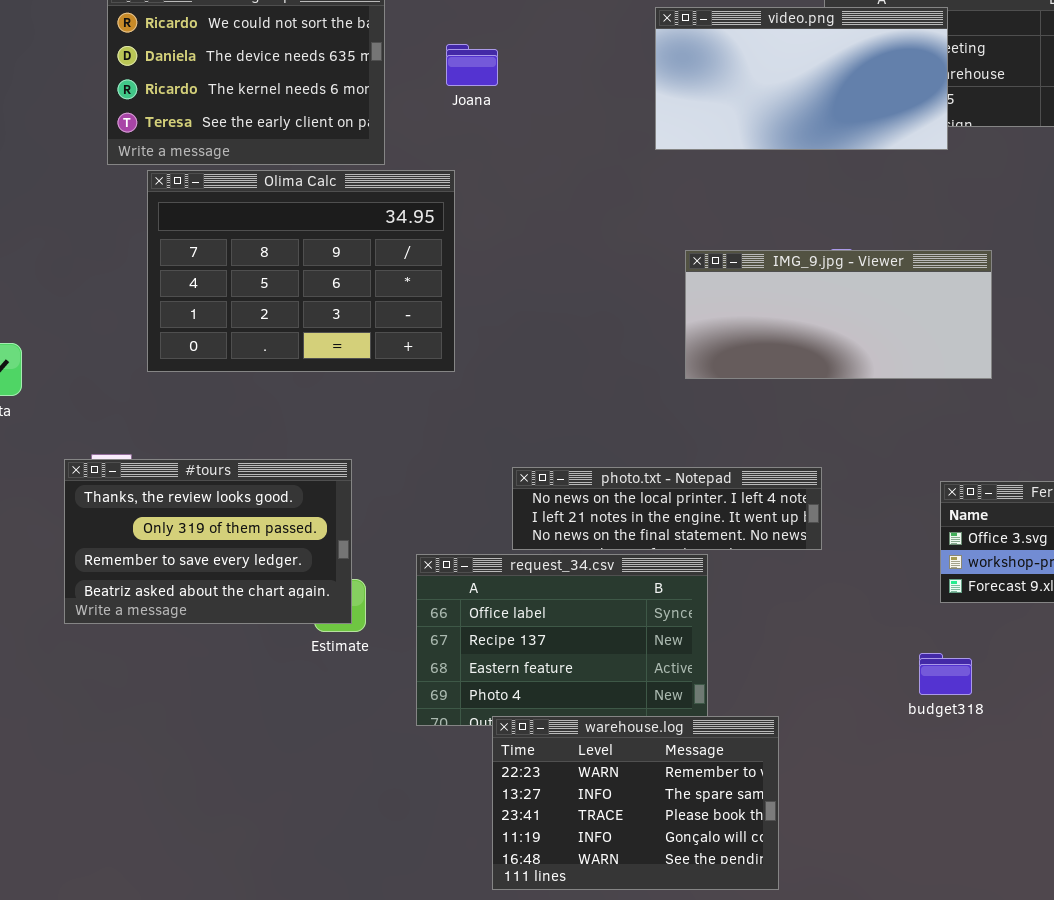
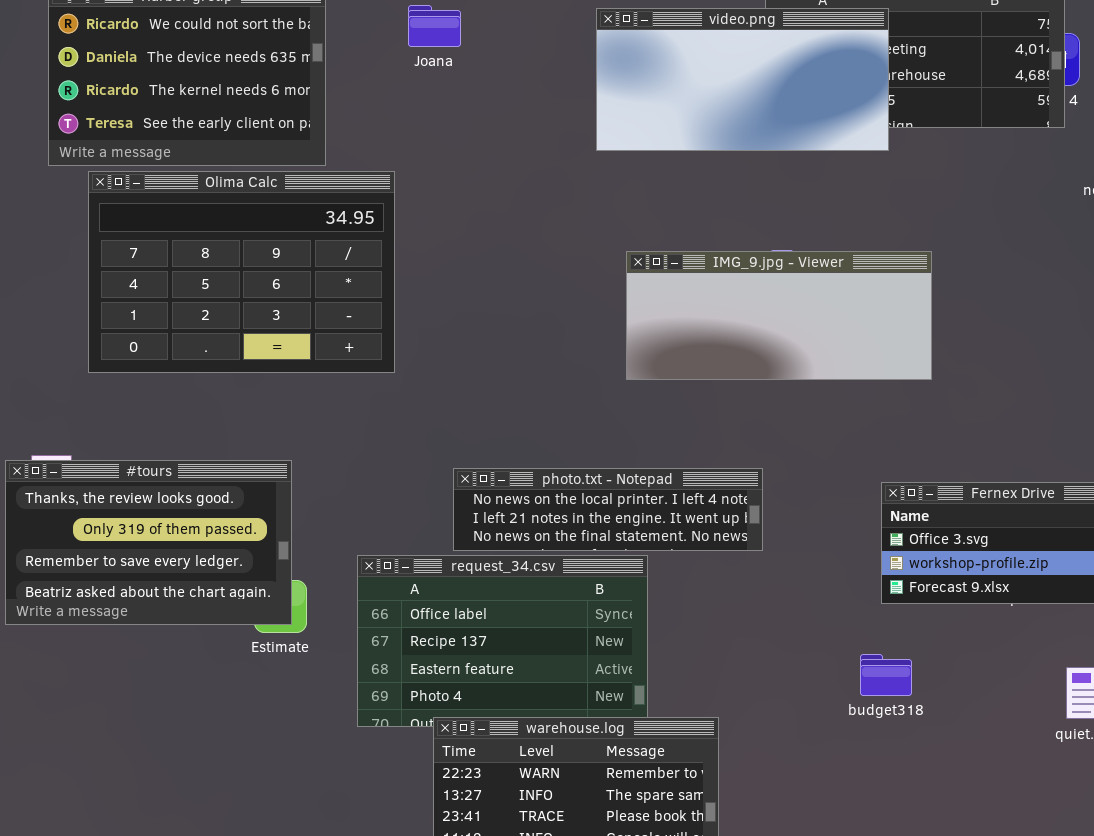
Joana: [446,44,498,86] -> [408,5,461,47], moved

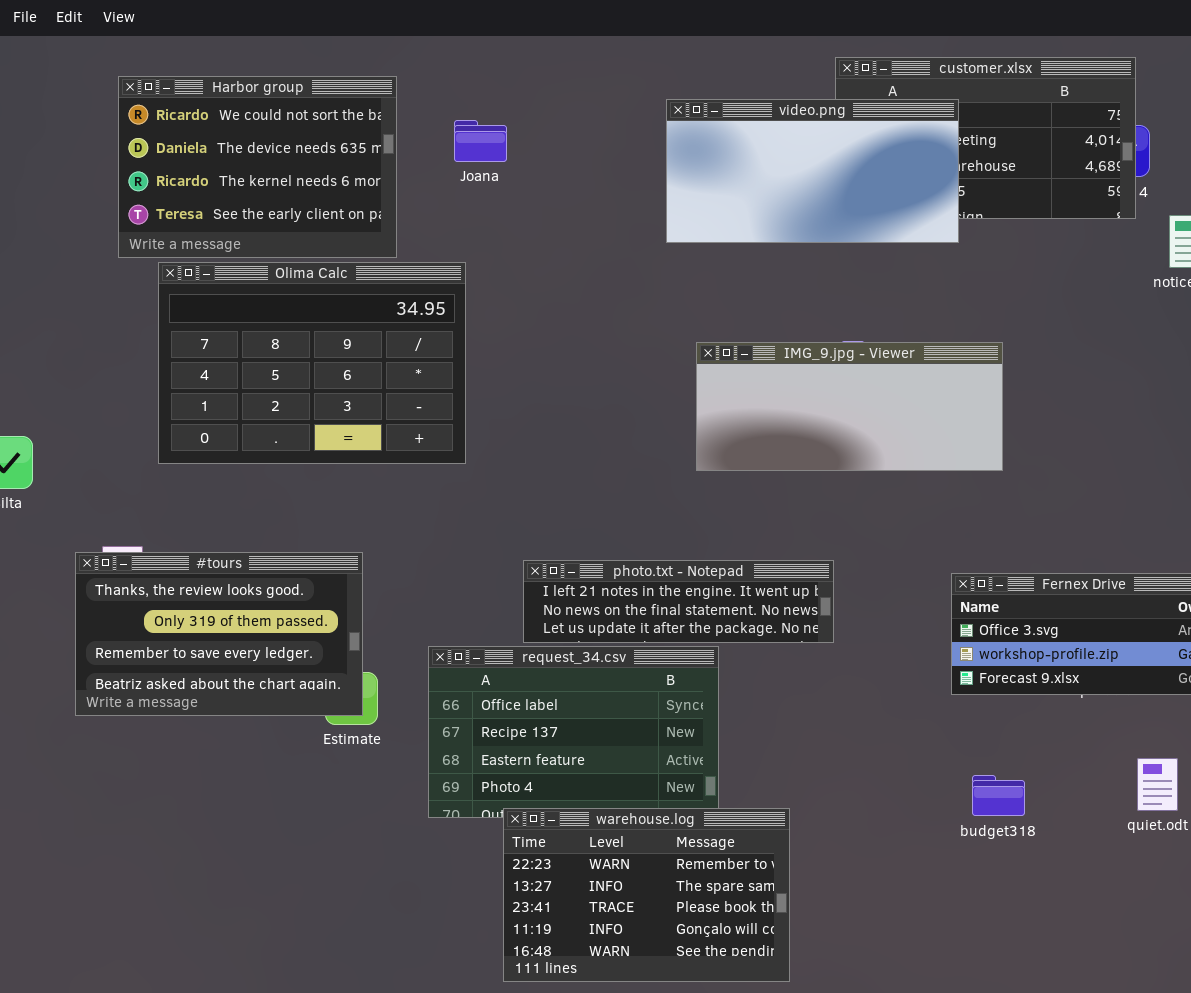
Joana: [408,5,461,47] -> [454,120,507,162], moved
photo.txt - Notepad: [453,468,763,551] -> [523,560,834,643], scrolled down 1 row
budget318: [860,654,912,696] -> [972,775,1025,816], moved

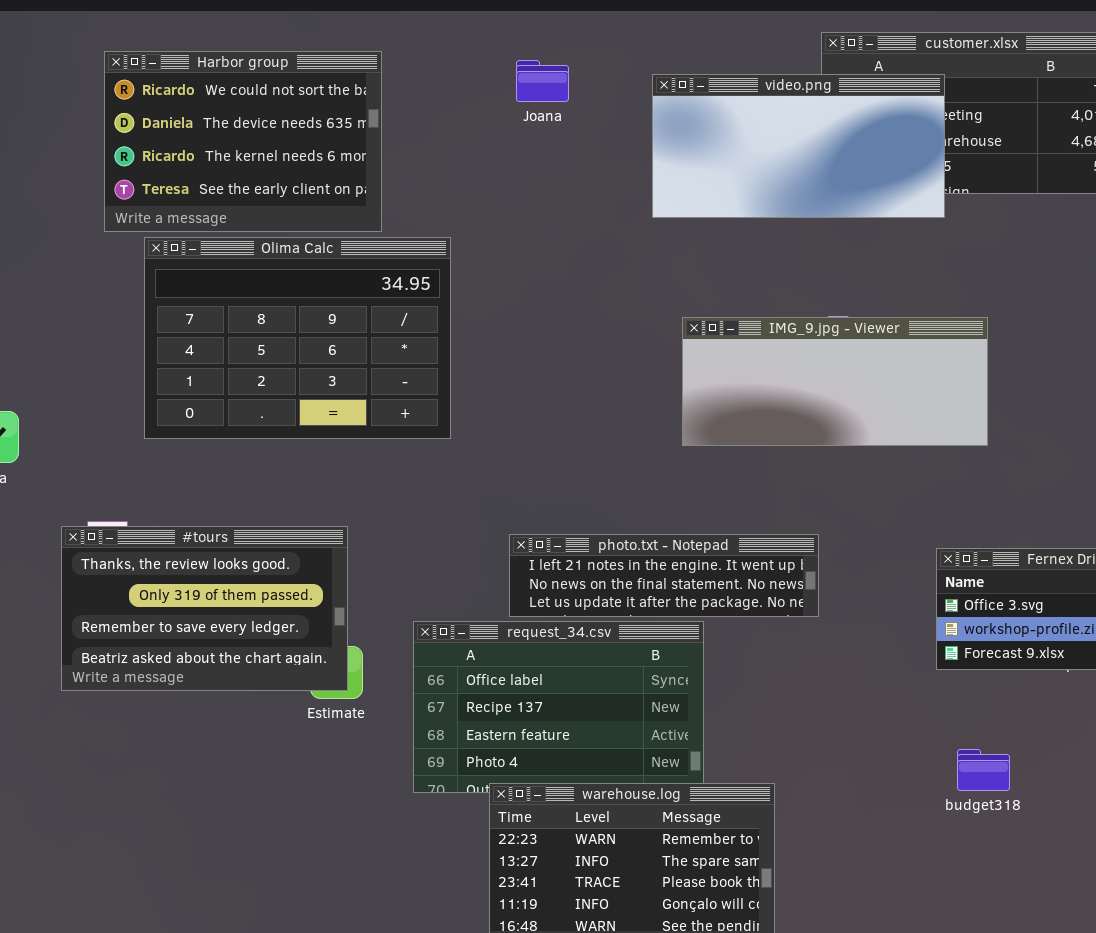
Joana: [454,120,507,162] -> [516,60,569,102], moved

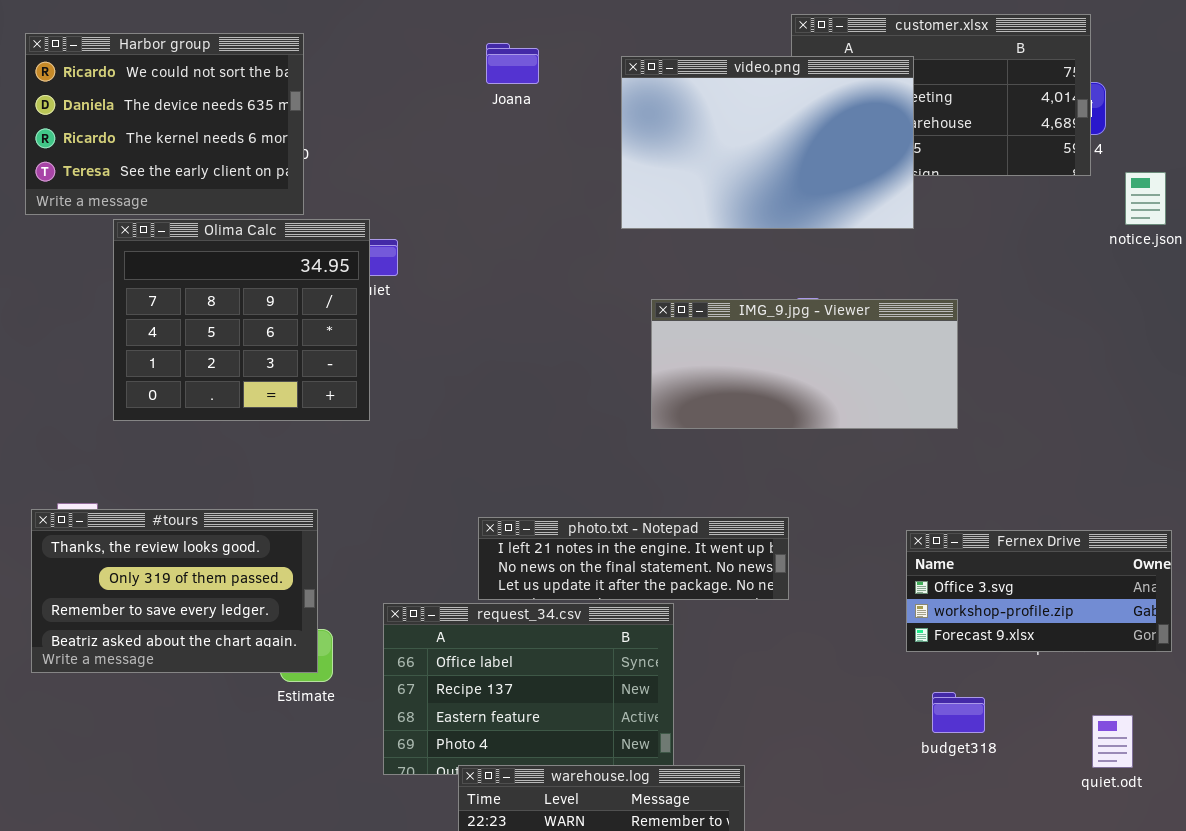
Harbor group: [104,51,382,232] -> [25,33,304,215], moved
video.png: [652,74,945,218] -> [621,56,914,229], resized
Olima Calc: [144,237,451,439] -> [113,219,370,421], resized
budget318: [957,749,1010,791] -> [932,692,985,733], moved

